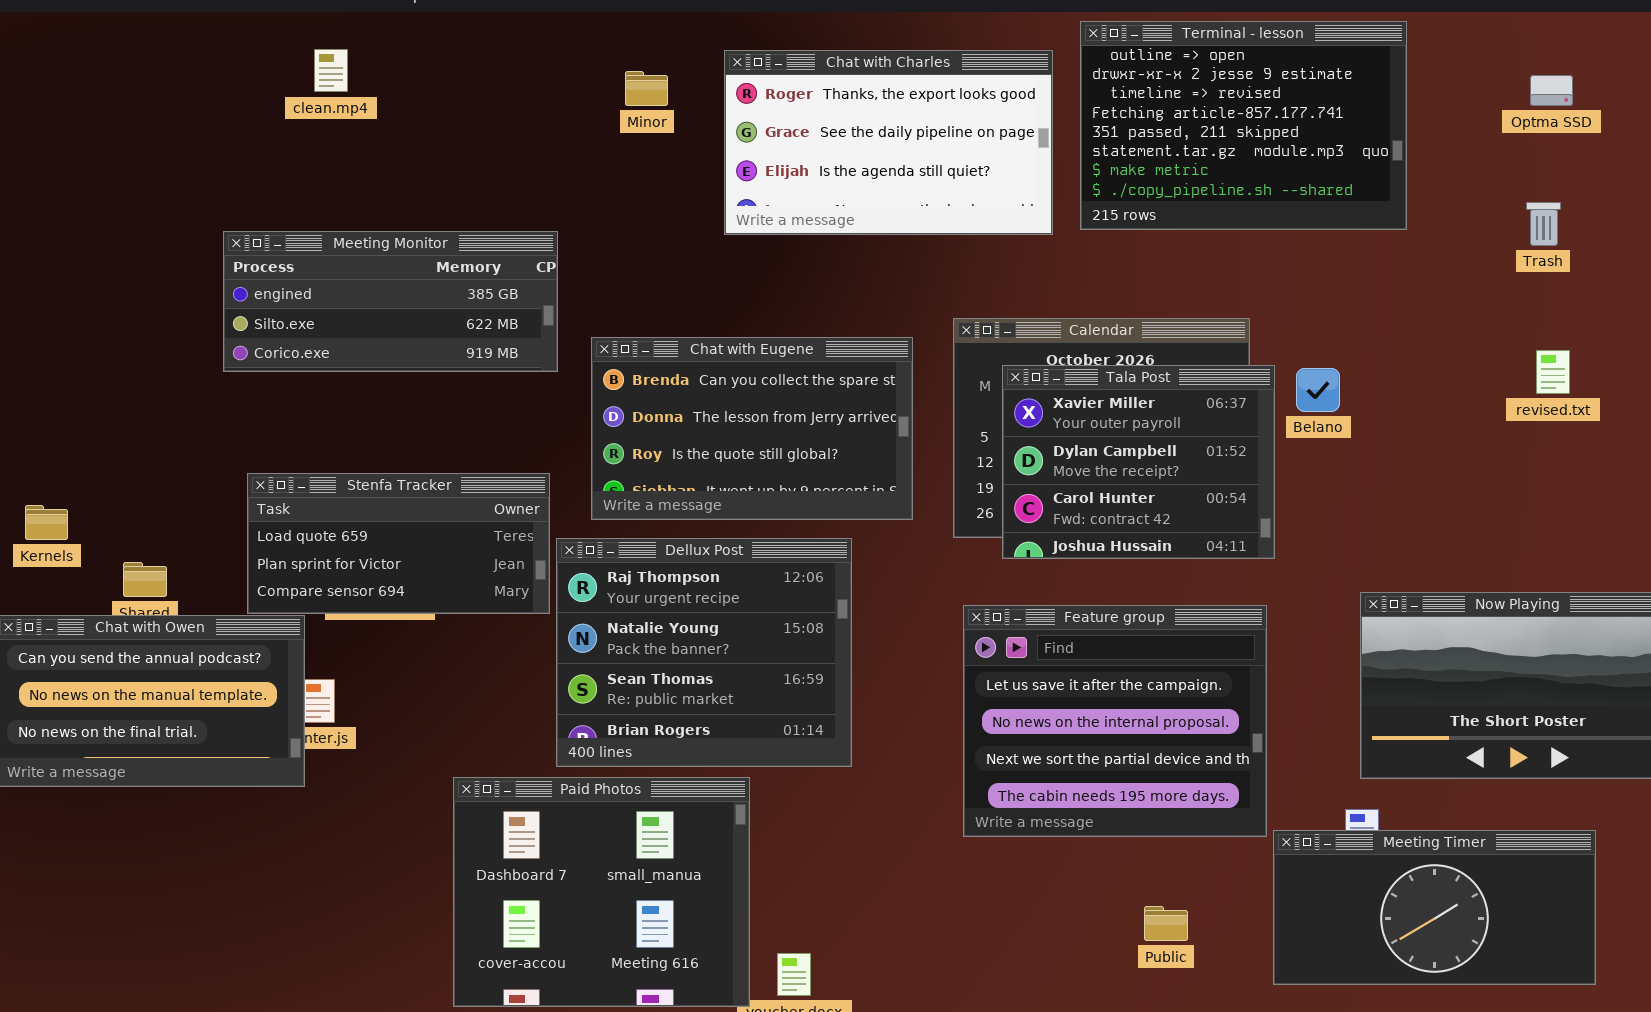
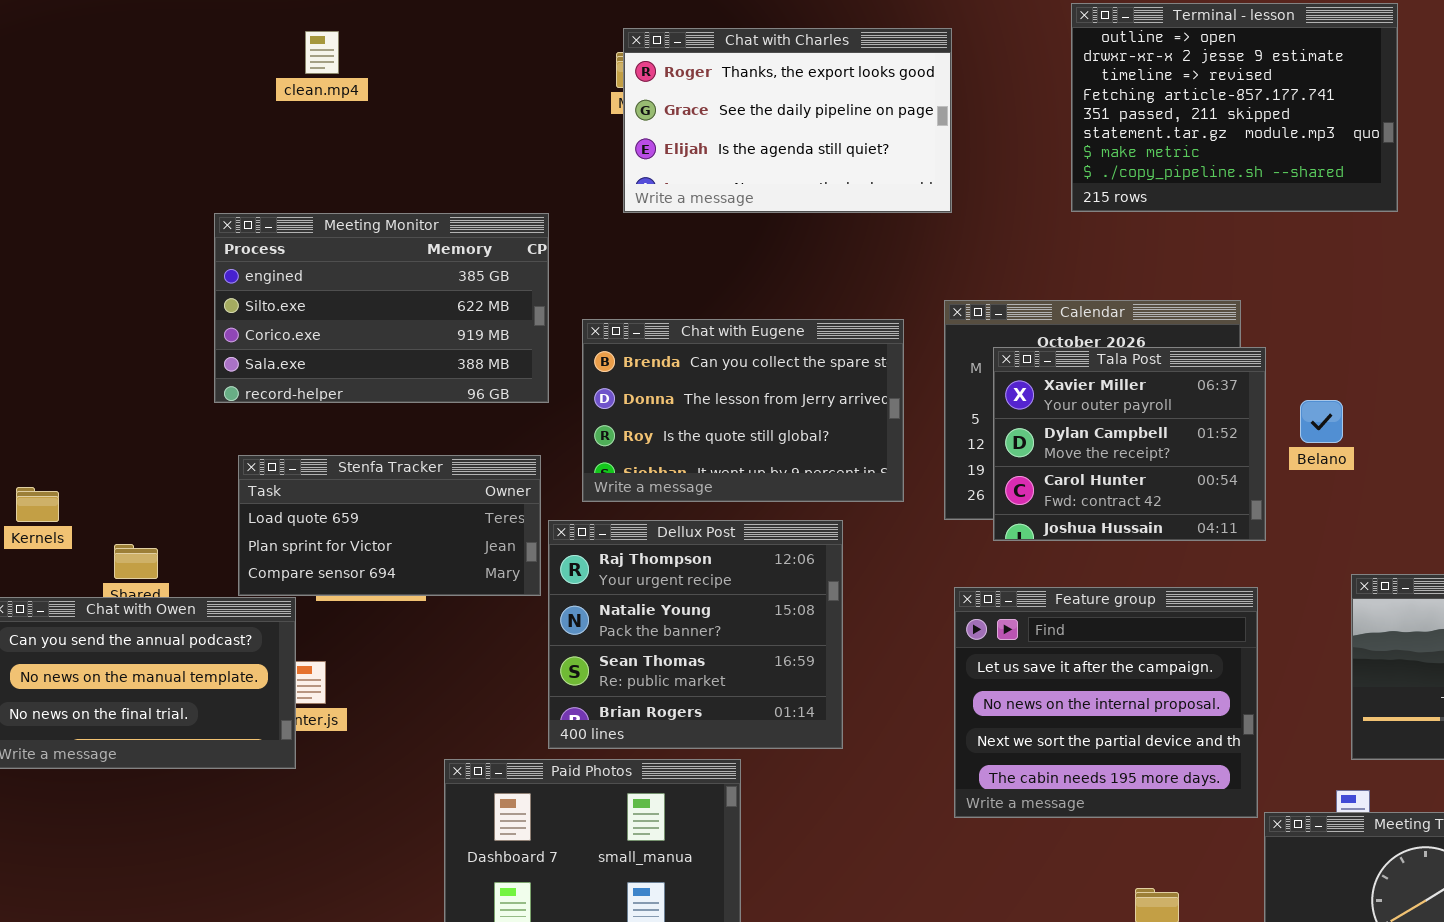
Chat with Charles: [724,50,1053,235] -> [623,28,952,213], moved
Meeting Monitor: [223,231,558,372] -> [214,213,549,403], resized
Belano: [1296,368,1340,412] -> [1300,400,1343,443], moved

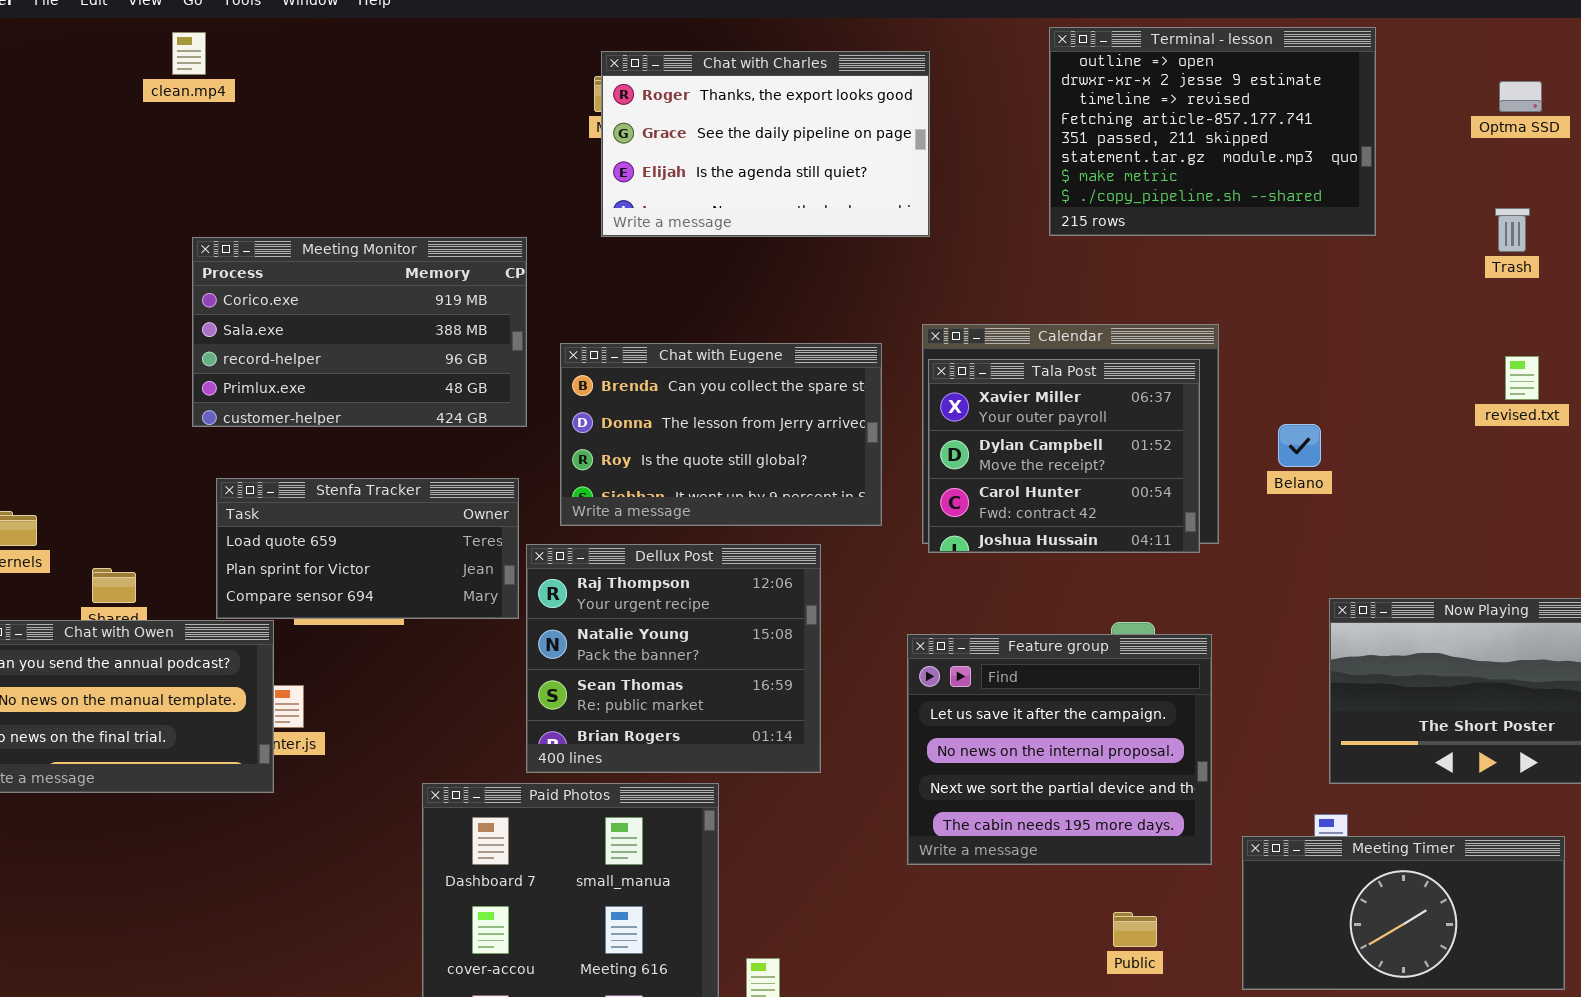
clean.mp4: [305,31,339,74] -> [172,32,206,75], moved
Meeting Monitor: [214,213,549,403] -> [192,237,527,427], scrolled down 2 rows
Tala Post: [993,347,1266,541] -> [928,359,1200,553], moved
Feature group: [954,587,1258,818] -> [907,634,1212,865], moved

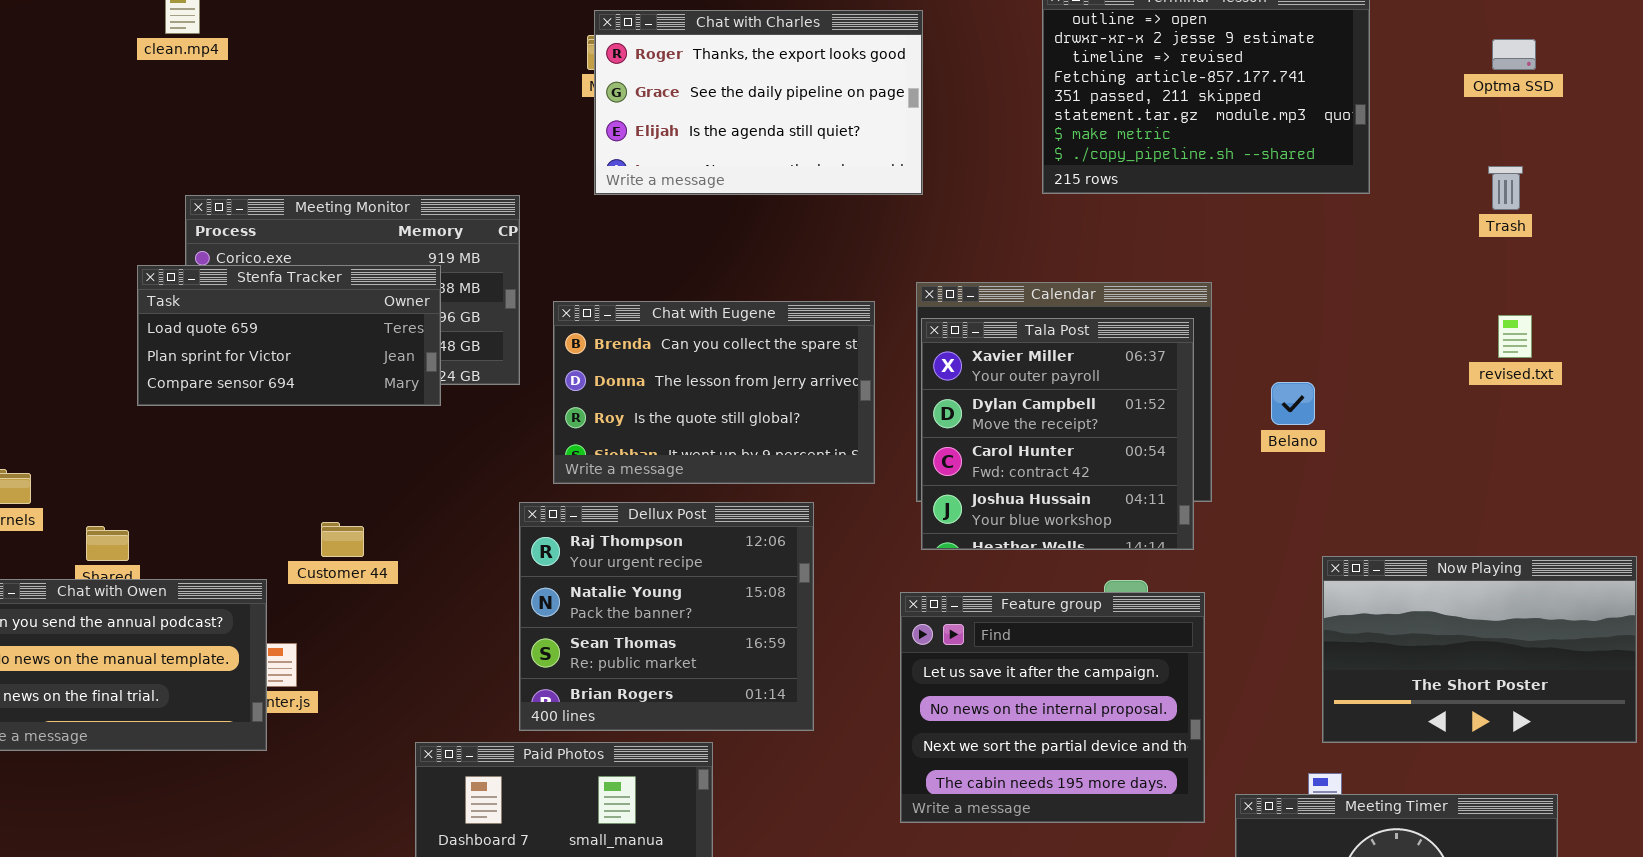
Tala Post: [928,359,1200,553] -> [921,318,1194,550], resized
Stenfa Tracker: [216,478,519,619] -> [137,265,441,406], moved

